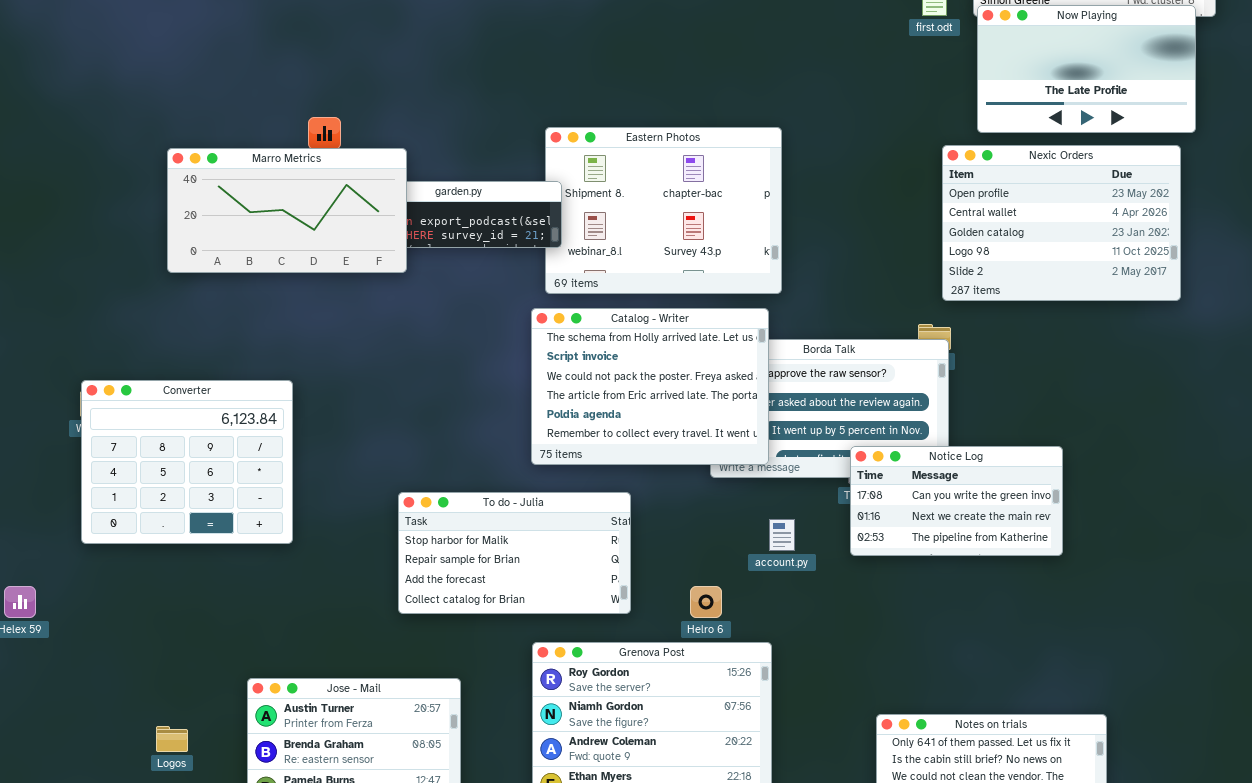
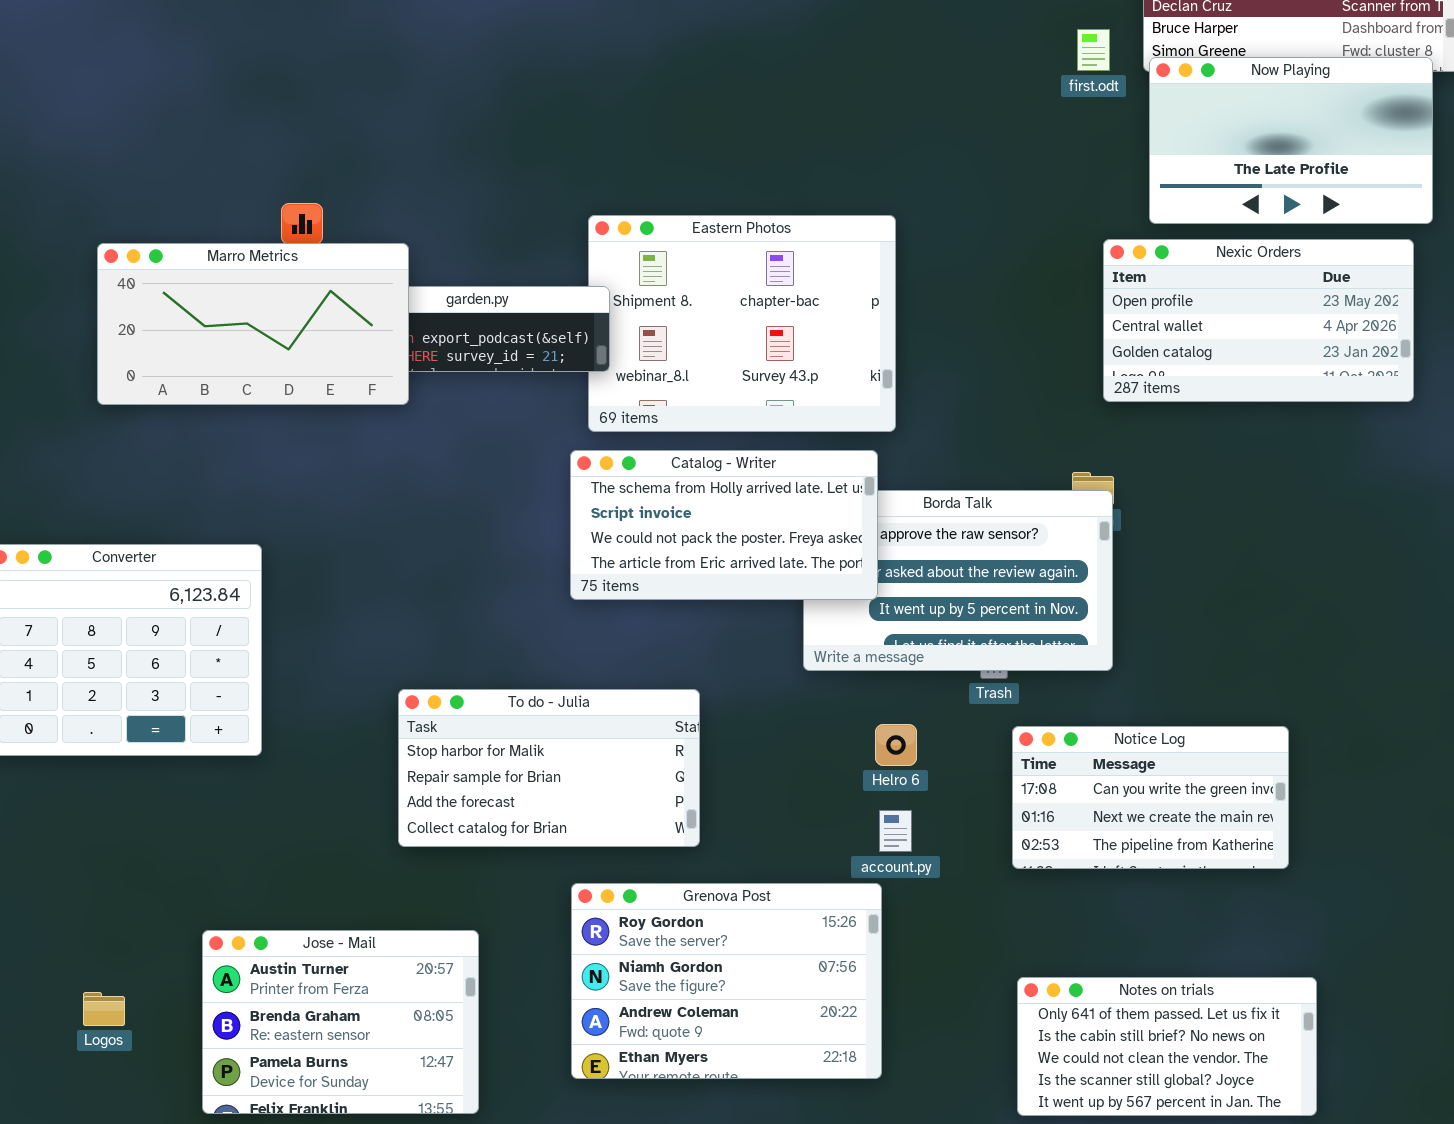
Nexic Orders: [942,145,1181,301] -> [1103,239,1414,402], resized
Catalog - Writer: [531,308,769,465] -> [570,450,878,600], resized
Notice Log: [850,446,1063,556] -> [1012,726,1289,869], moved
account.py: [769,519,795,551] -> [879,810,912,852], moved
Helro 6: [690,586,722,618] -> [875,724,917,766], moved

